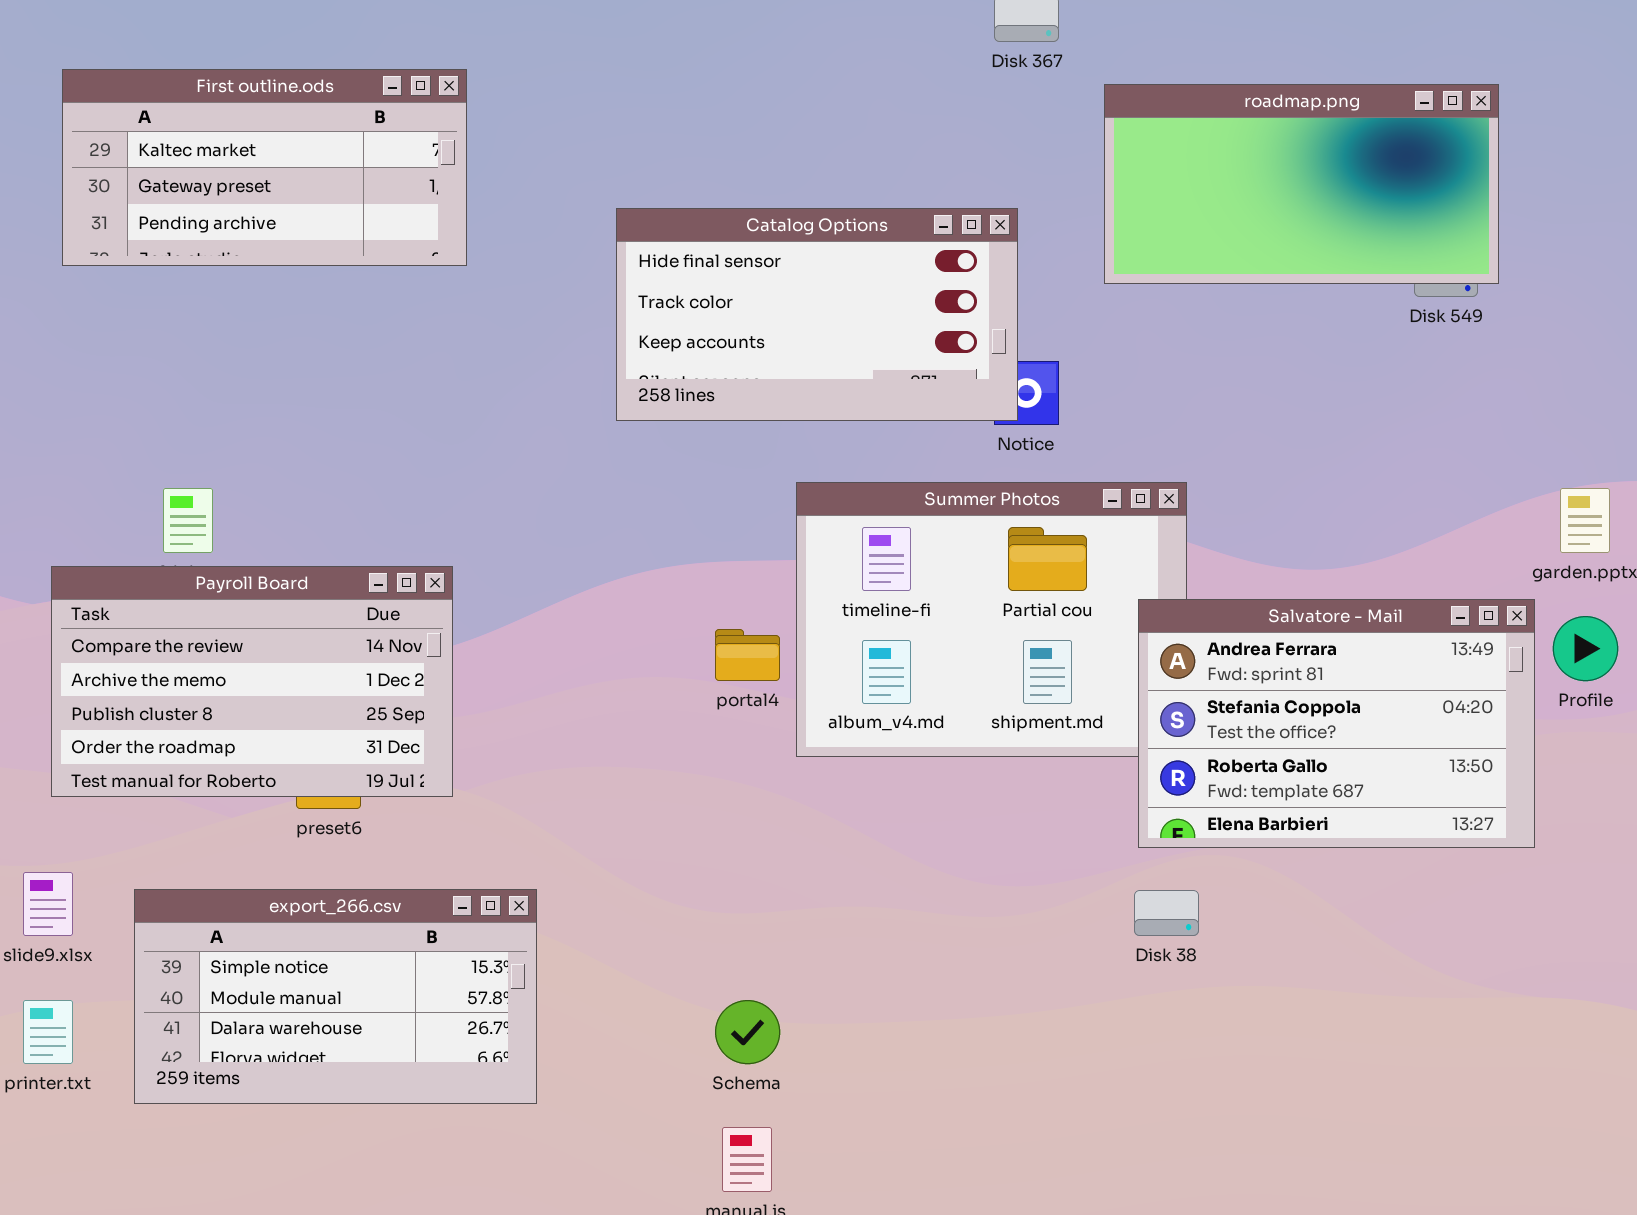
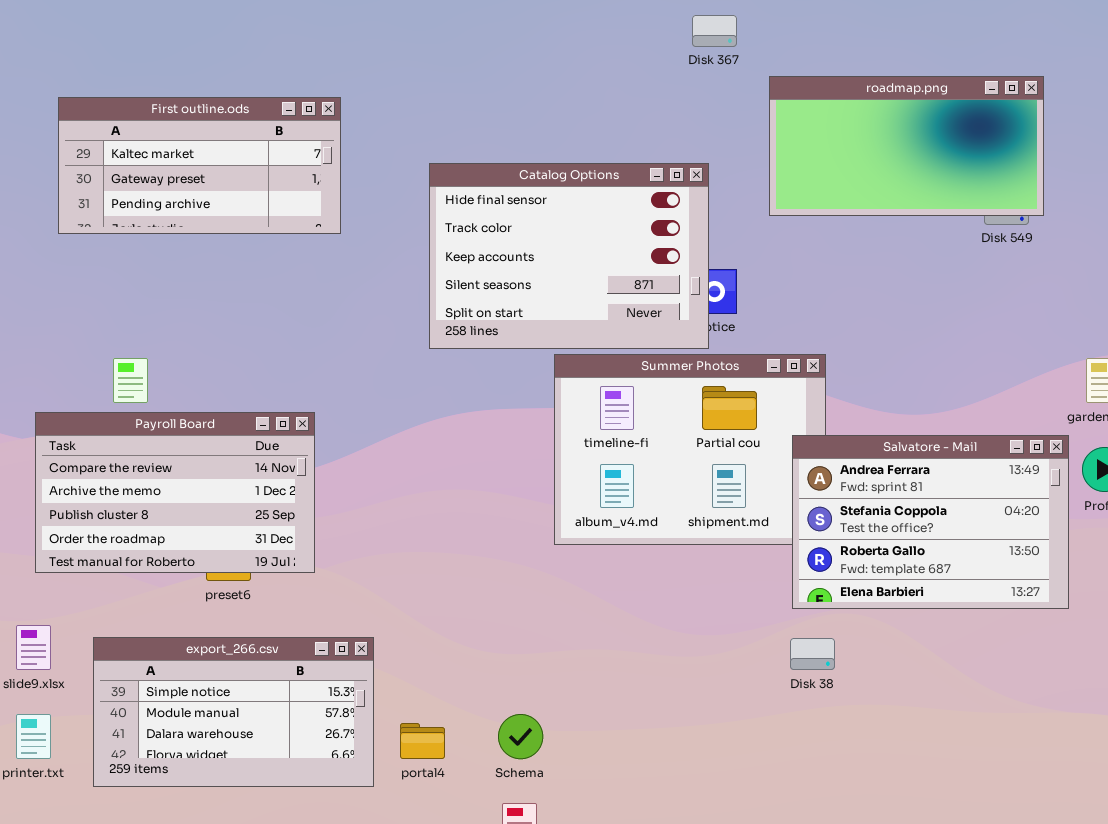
First outline.ods: [62,69,467,266] -> [58,97,341,234], moved
Catalog Options: [616,208,1018,421] -> [429,163,709,349], resized
portal4: [715,629,780,681] -> [400,723,445,759], moved

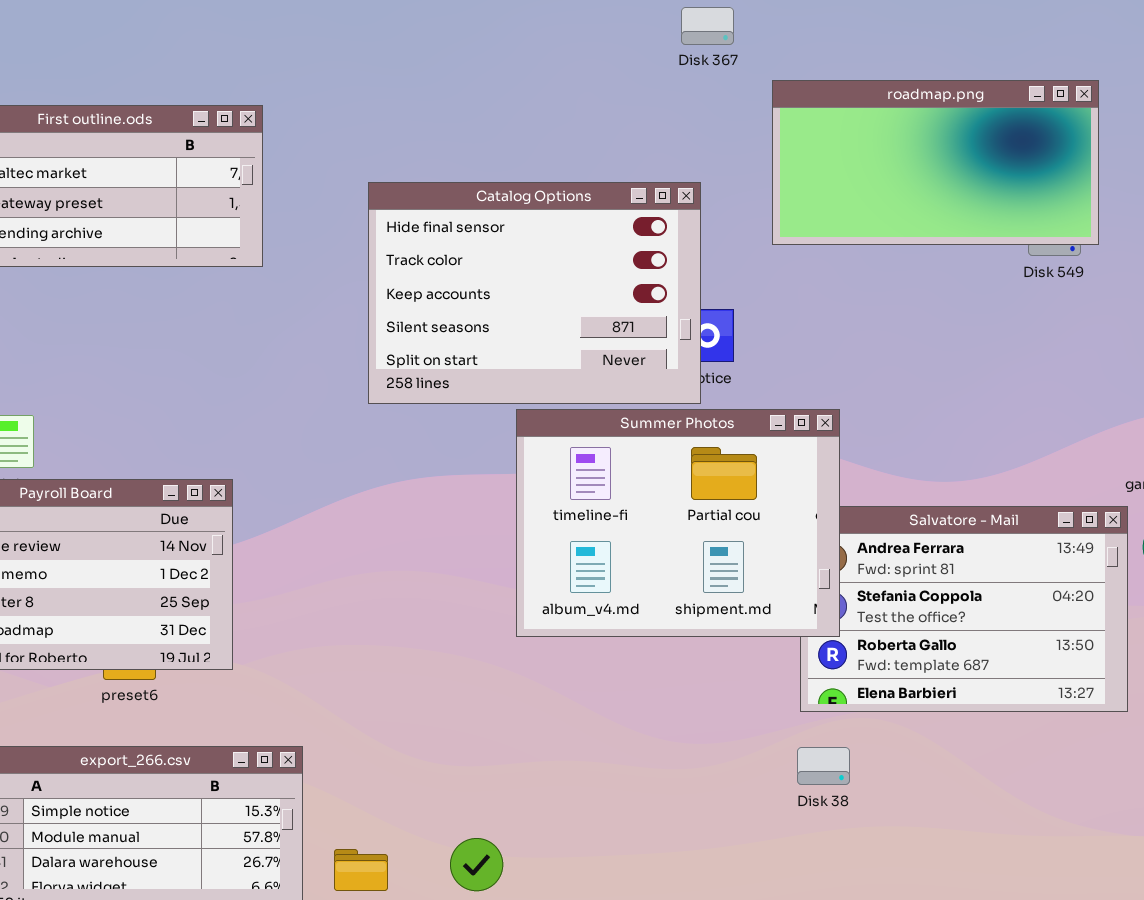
Summer Photos: [554,354,826,545] -> [516,409,840,637], raised

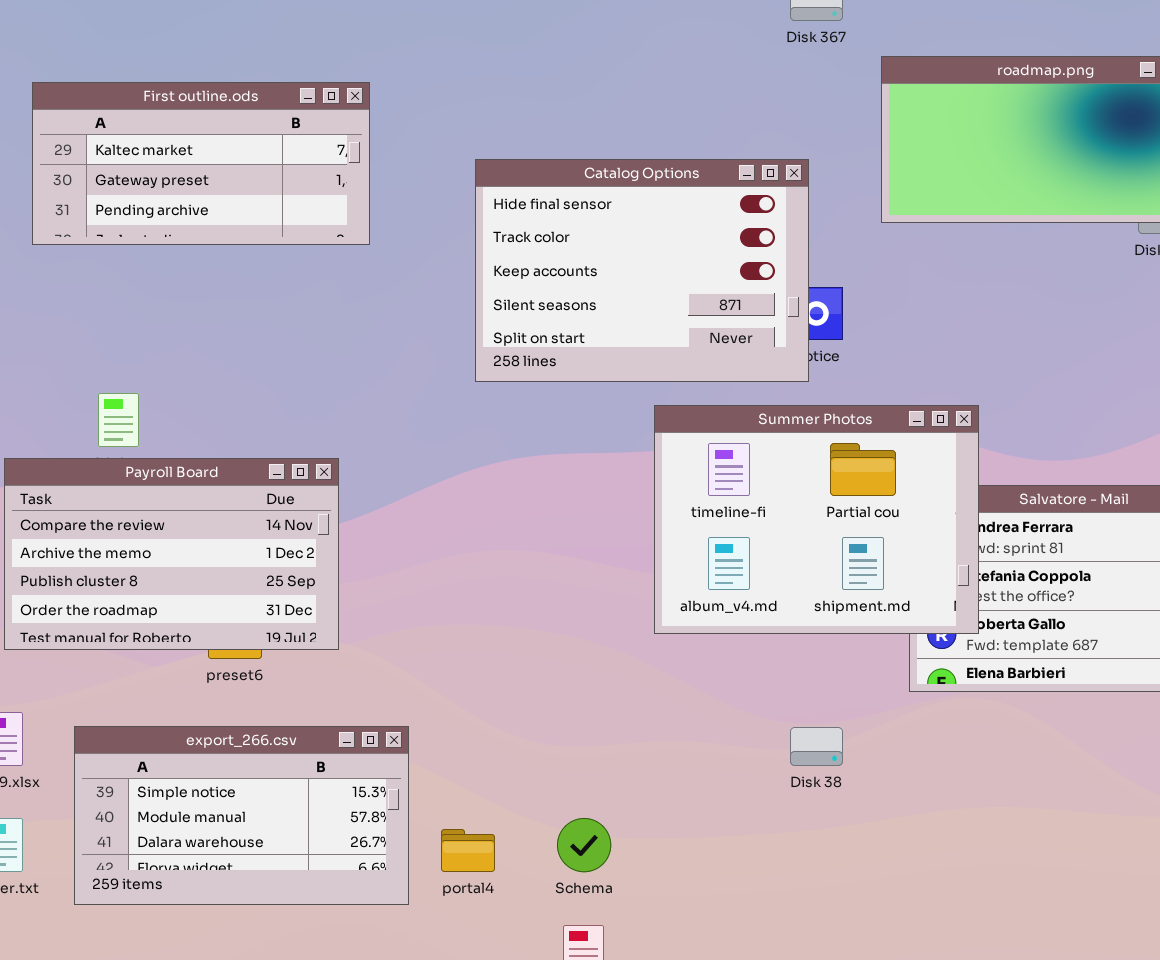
Summer Photos: [516,409,840,637] -> [654,405,979,634], moved
Disk 38: [797,747,850,785] -> [790,727,843,766], moved

